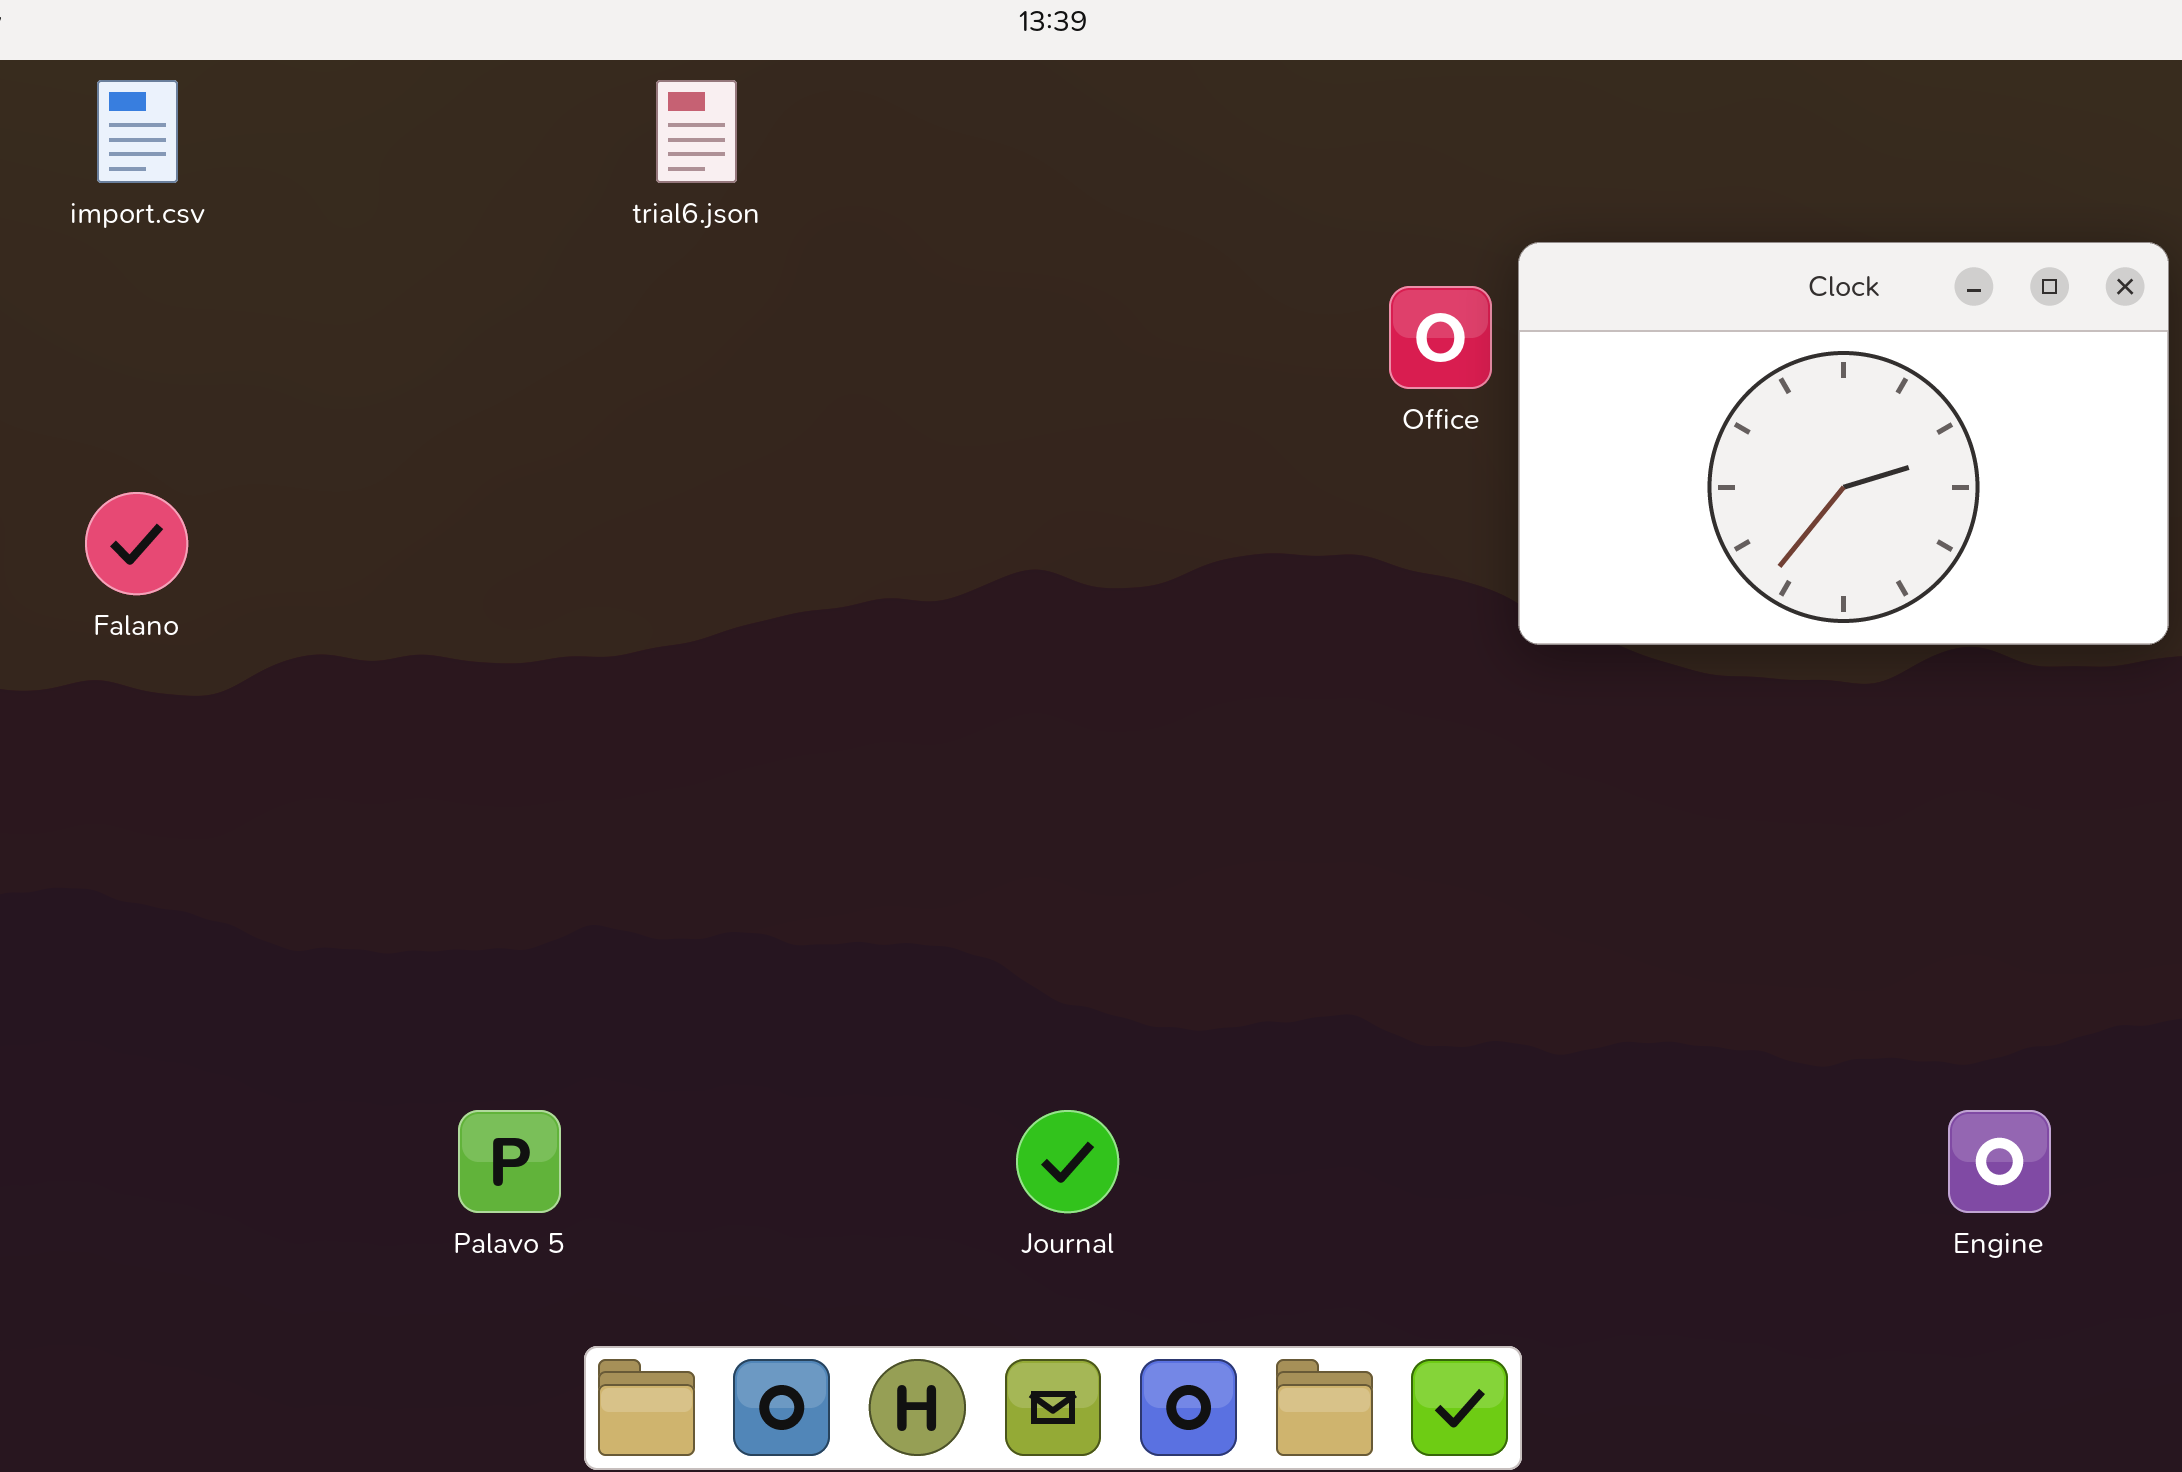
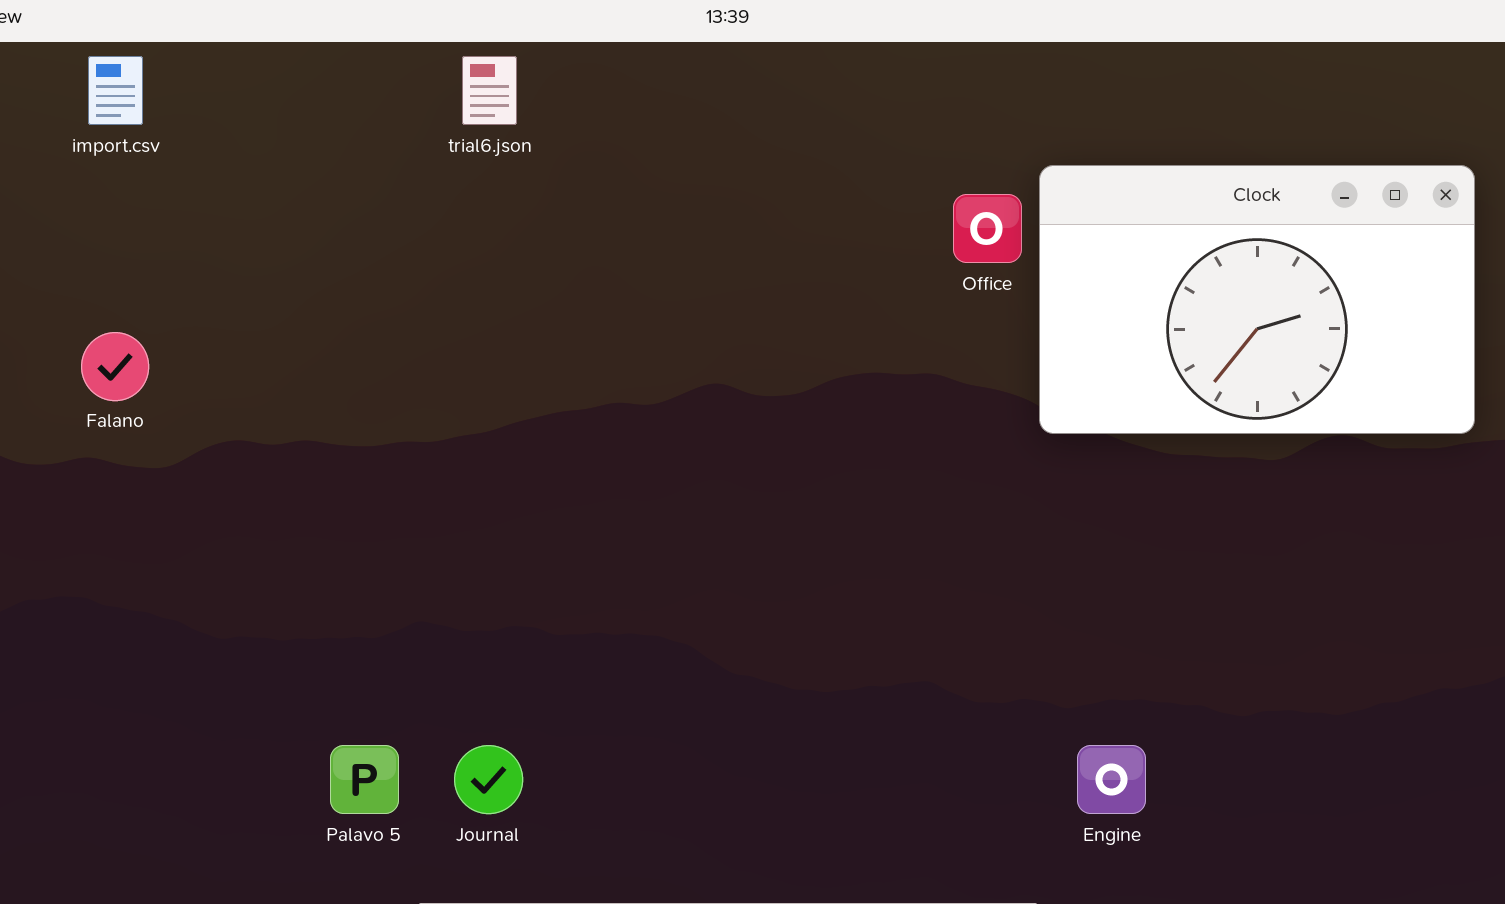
Journal: [1016,1110,1119,1213] -> [454,745,523,814], moved
Engine: [1948,1110,2051,1213] -> [1077,745,1146,814], moved

